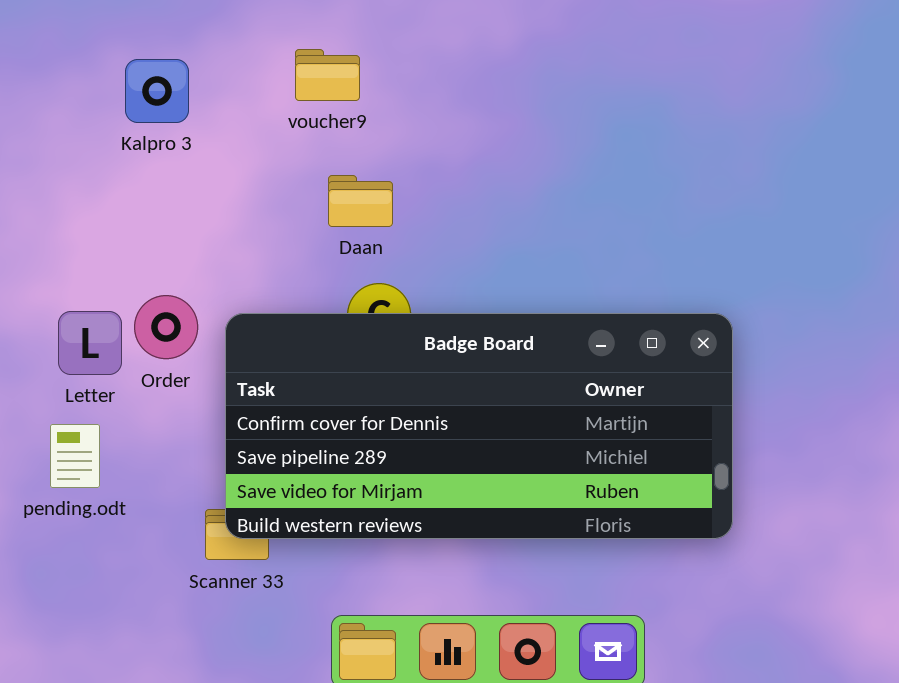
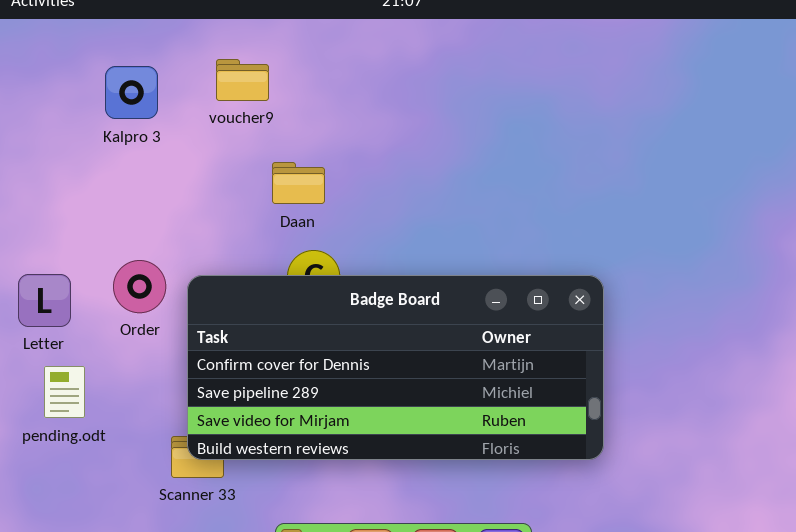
voucher9: [295,49,360,101] -> [216,59,269,101], moved
Letter: [58,311,122,375] -> [18,274,71,327], moved

